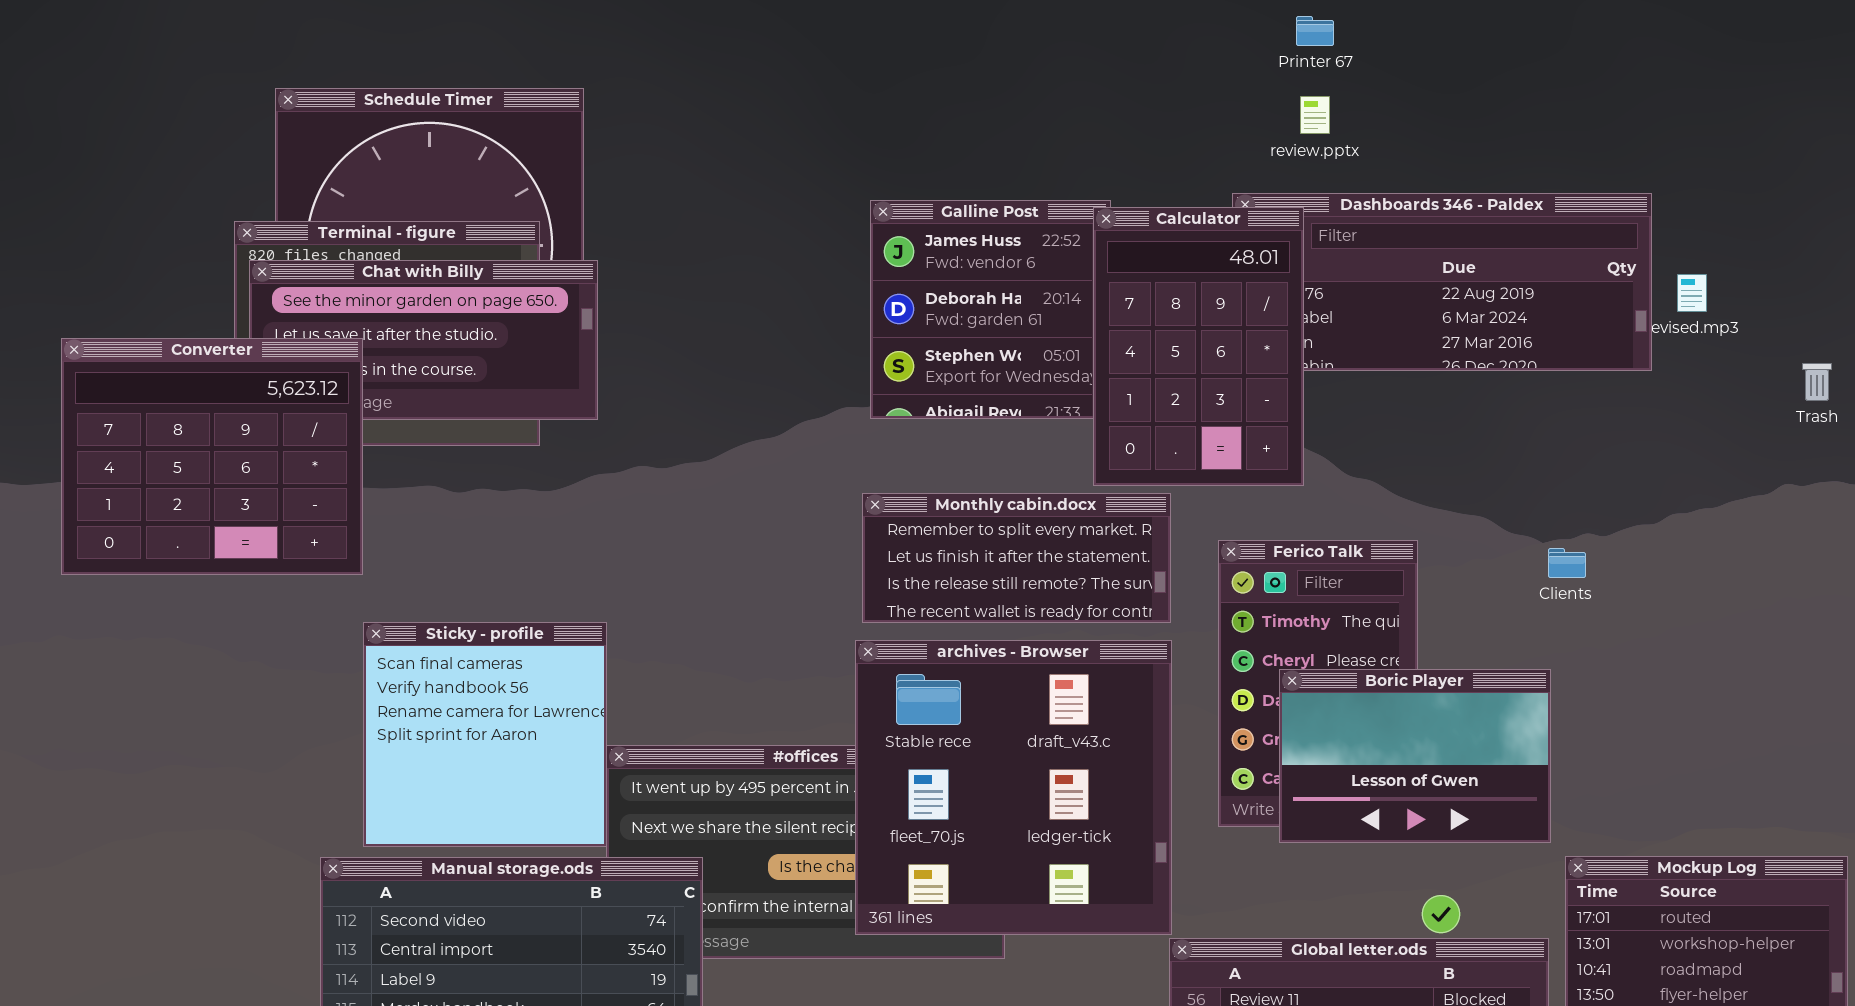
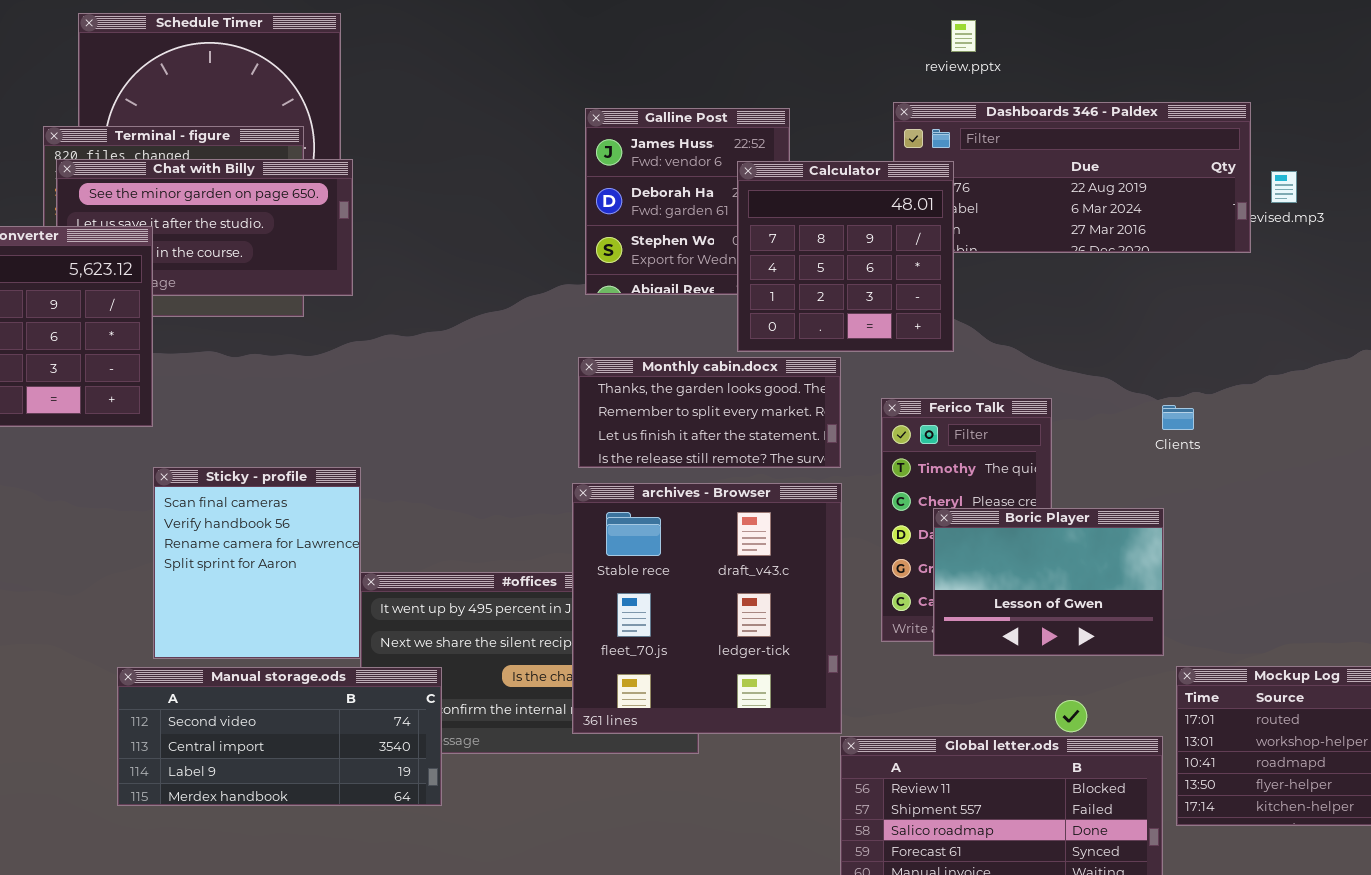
Calculator: [1093,207,1304,486] -> [737,161,954,352], resized
Monthly cabin.docx: [862,493,1171,623] -> [578,357,841,468], scrolled up 1 row

